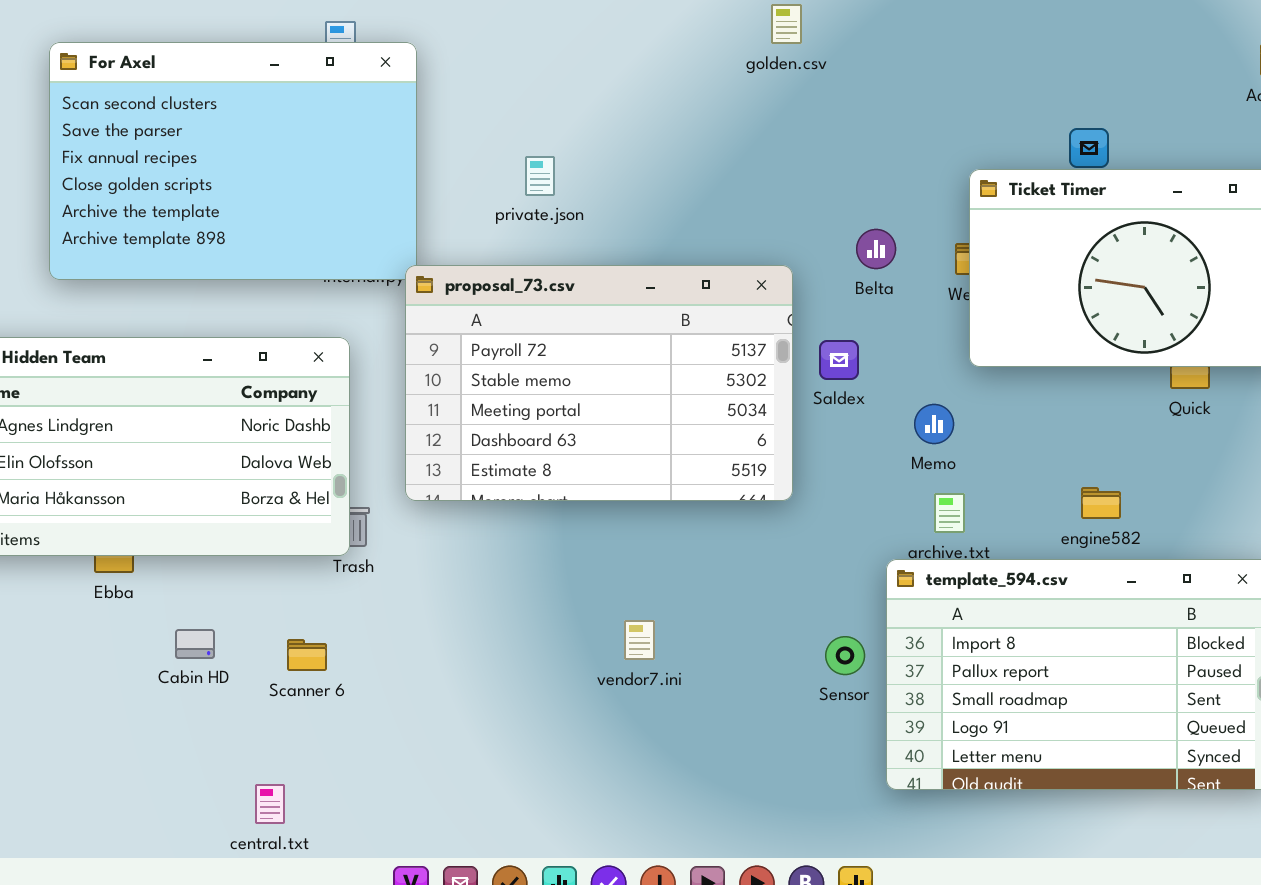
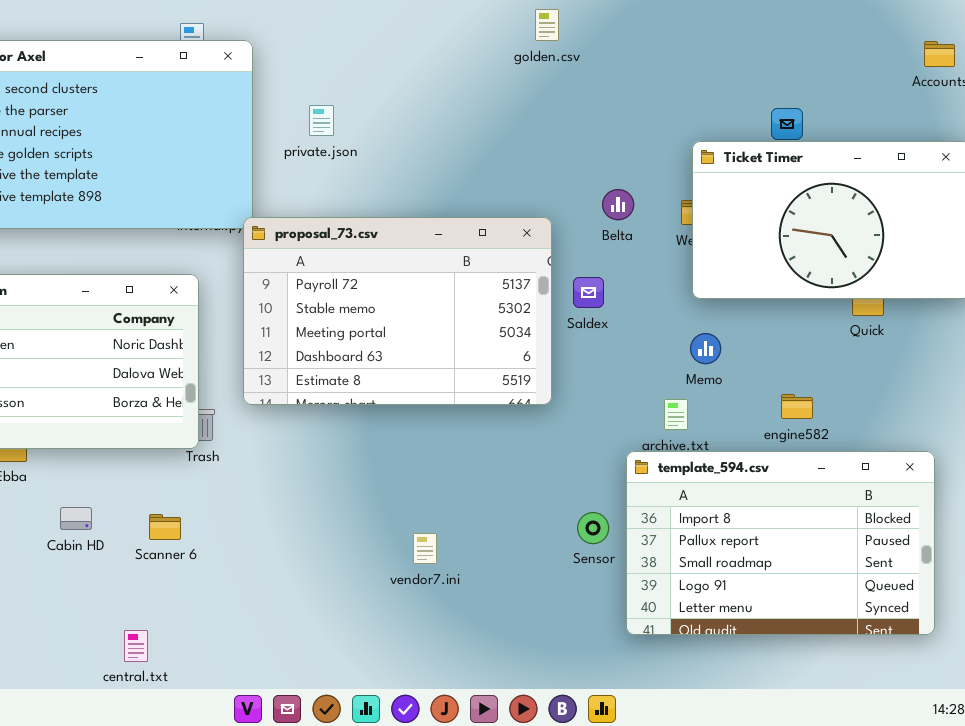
private.json: [525,156,555,196] -> [309,105,334,136], moved
Memo: [914,404,954,444] -> [690,333,721,364], moved
vendor7.ini: [624,620,655,660] -> [413,533,437,564], moved

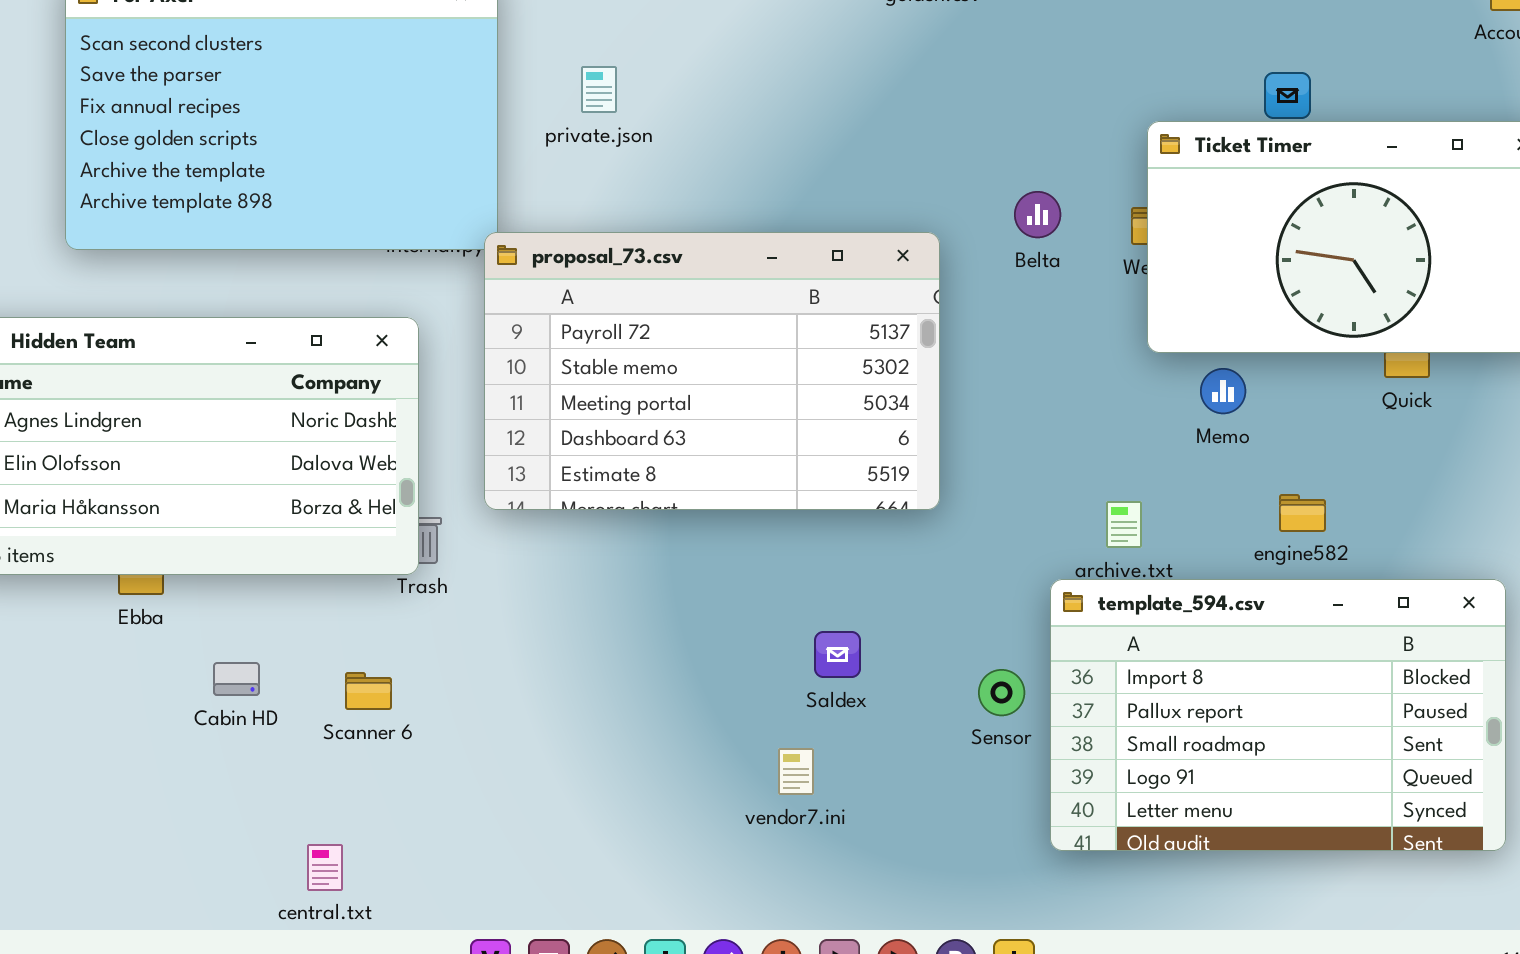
Saldex: [573,277,604,308] -> [814,631,861,678], moved
Memo: [690,333,721,364] -> [1200,368,1246,414], moved
vendor7.ini: [413,533,437,564] -> [778,748,814,795], moved

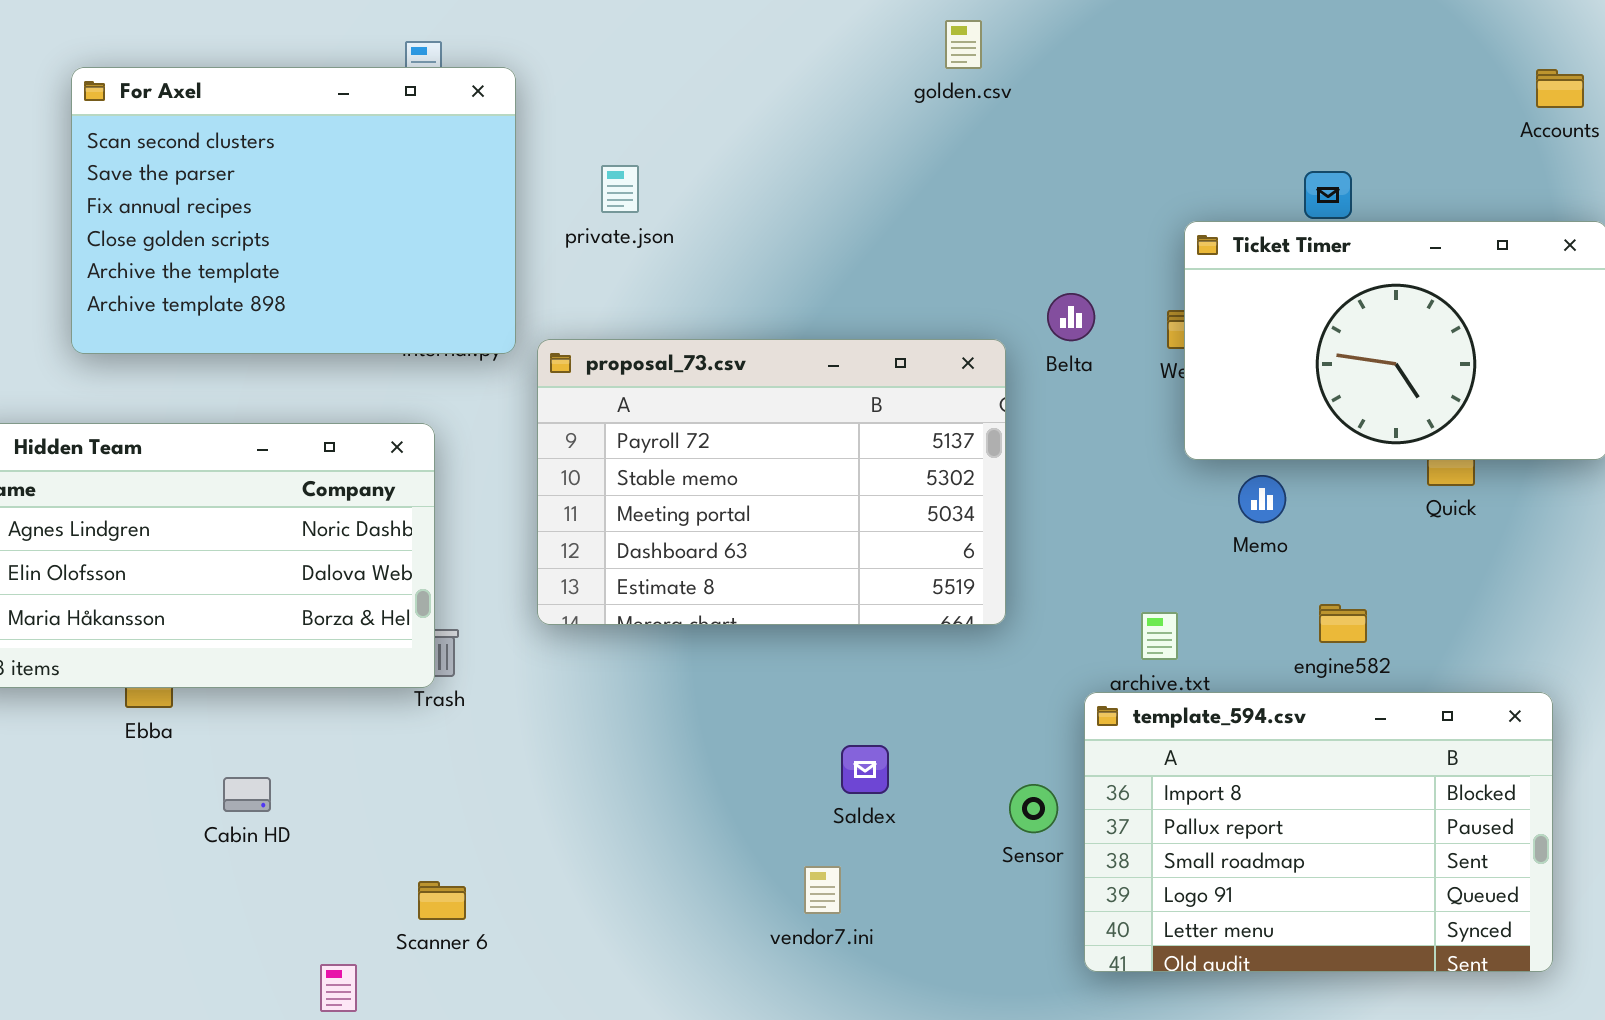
proposal_73.csv: [484,232,940,510] -> [537,339,1006,625], moved
Scanner 6: [345,672,392,710] -> [418,881,466,920], moved

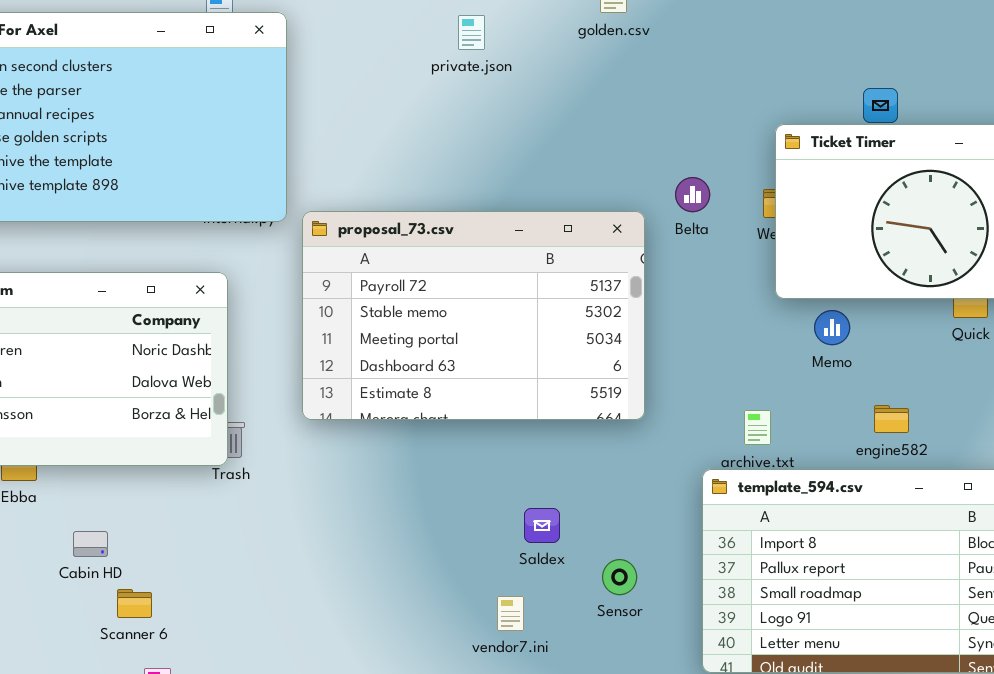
private.json: [601,165,639,213] -> [458,15,485,50], moved
Sensor: [1009,784,1058,833] -> [602,559,637,595], moved
Scanner 6: [418,881,466,920] -> [117,589,152,618], moved

